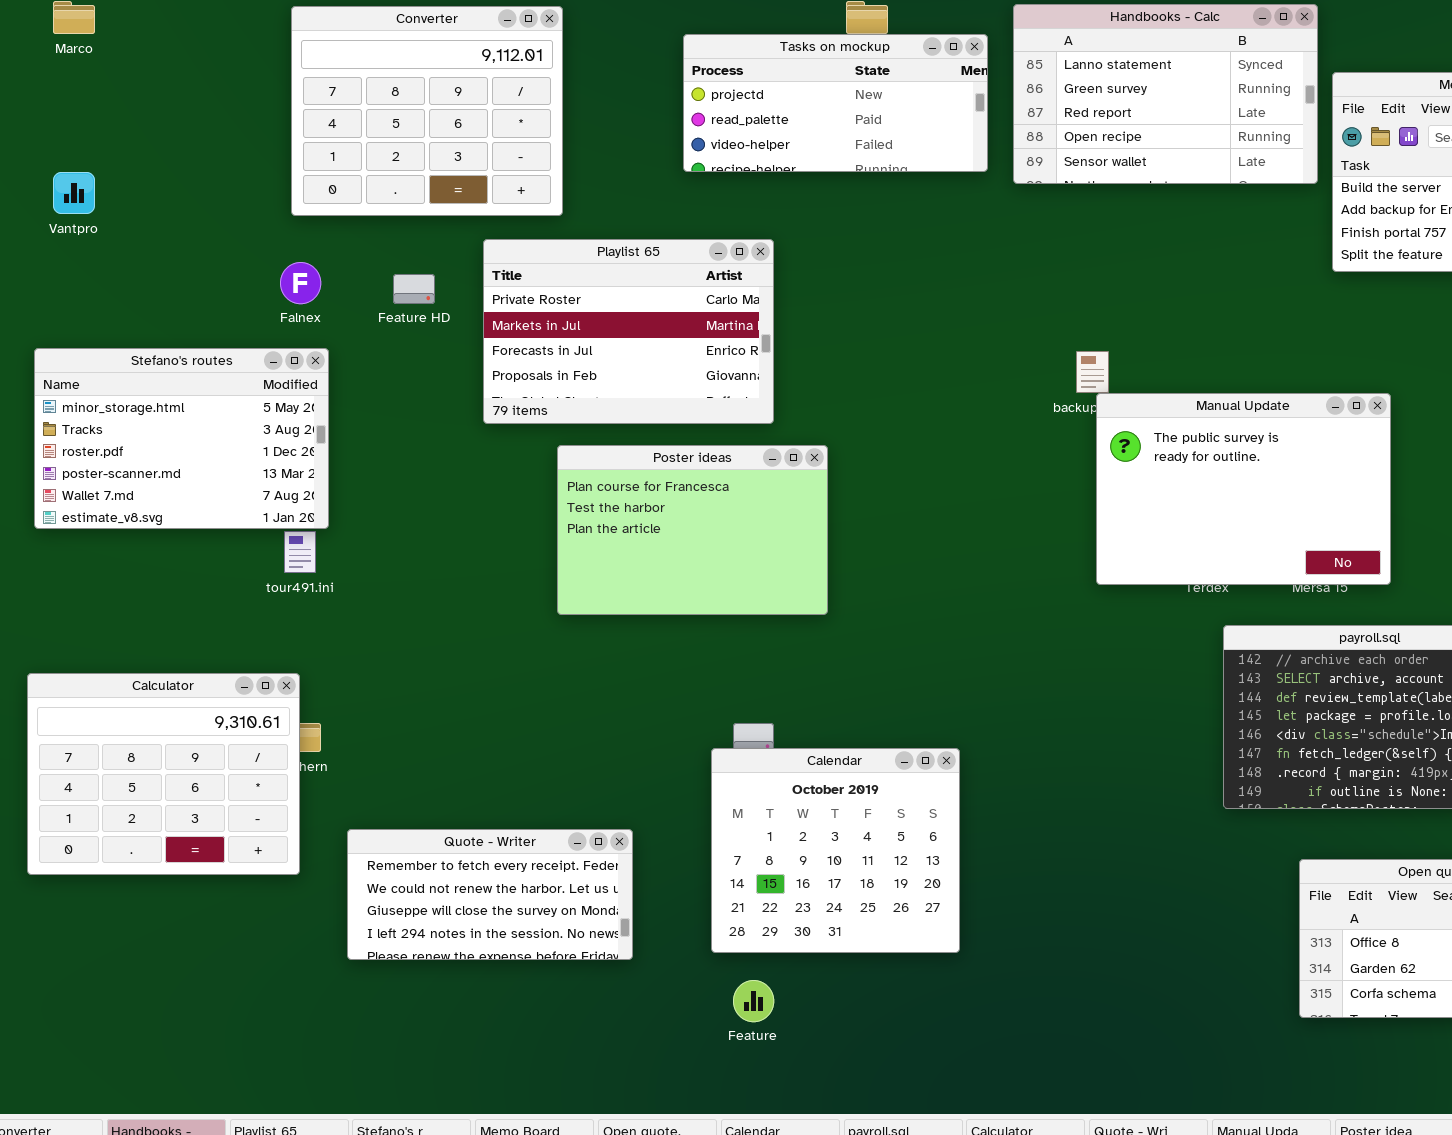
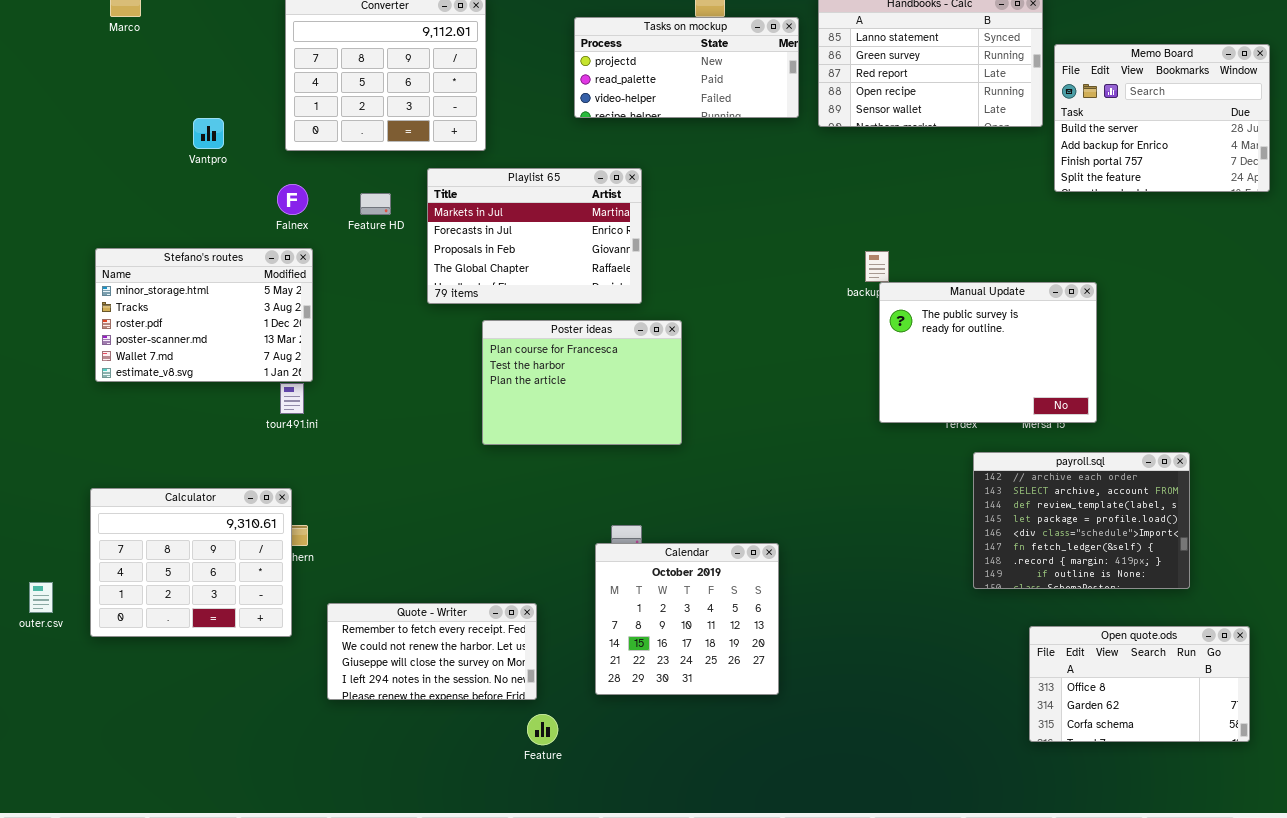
Vantpro: [53,172,95,214] -> [193,118,224,149], moved
Playlist 65: [483,239,774,424] -> [427,168,642,304], scrolled down 1 row
Feature: [733,980,774,1022] -> [527,714,558,745], moved

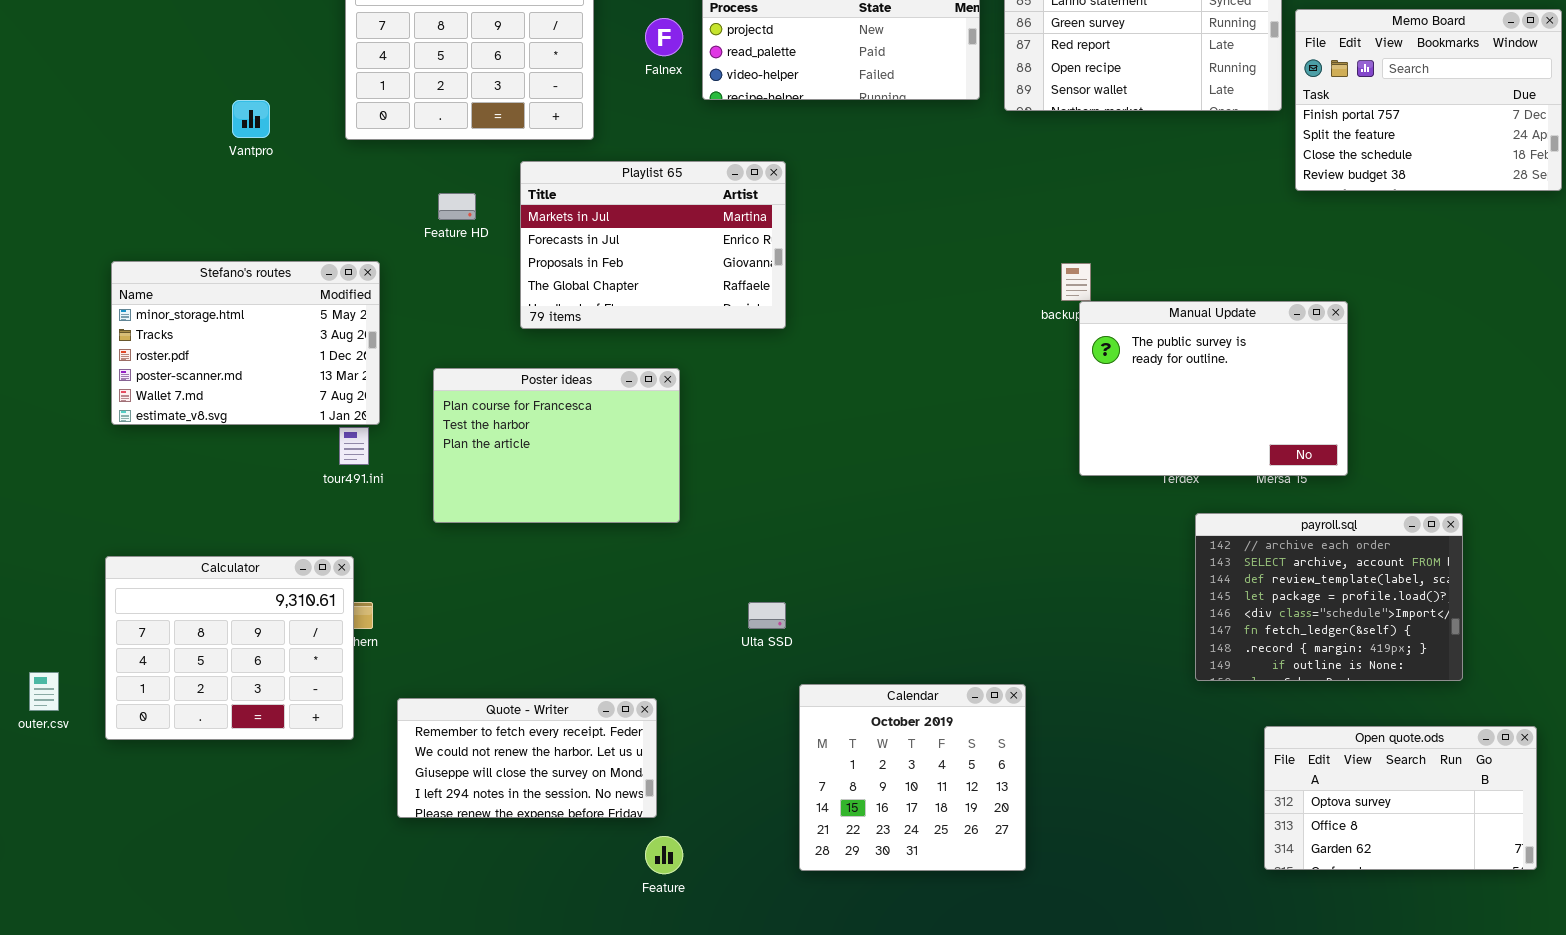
Memo Board: [1054,44,1270,192] -> [1295,9,1562,191], scrolled down 2 rows
Falnex: [277,184,308,215] -> [645,18,683,56], moved
Poster ideas: [482,320,682,445] -> [433,368,680,523], moved
Calendar: [595,543,779,695] -> [799,684,1026,871], moved
Open quote.ods: [1029,626,1250,742] -> [1264,726,1537,870], scrolled up 1 row

